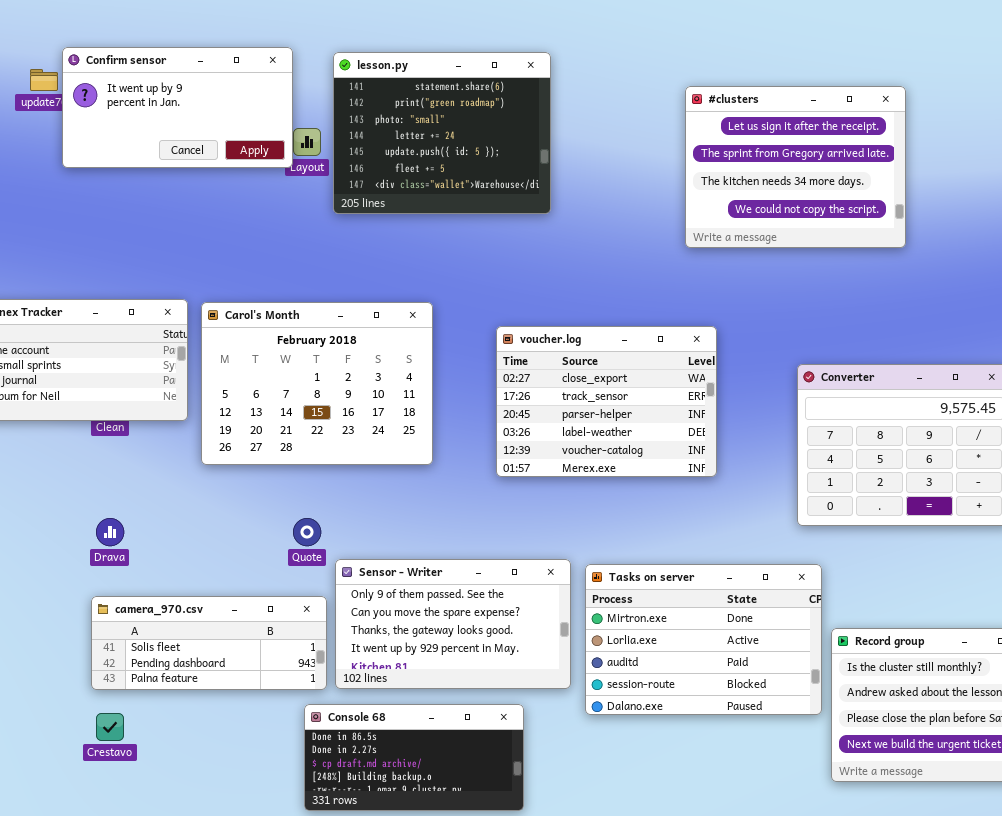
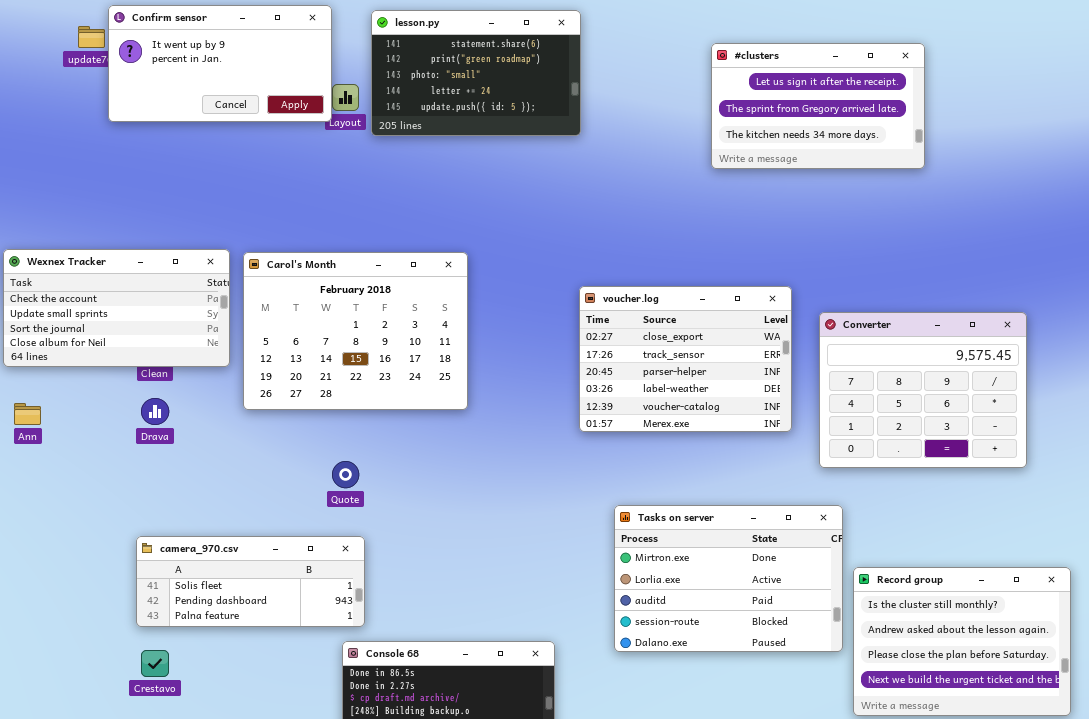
lesson.py: [333,52,551,214] -> [371,10,581,136], resized
#clusters: [685,86,906,248] -> [711,43,925,169], resized
voucher.log: [496,326,717,477] -> [579,286,792,432], moved
Drava: [96,518,124,546] -> [141,398,169,425], moved
Sensor - Writer: [335,559,571,689] -> none, closed

